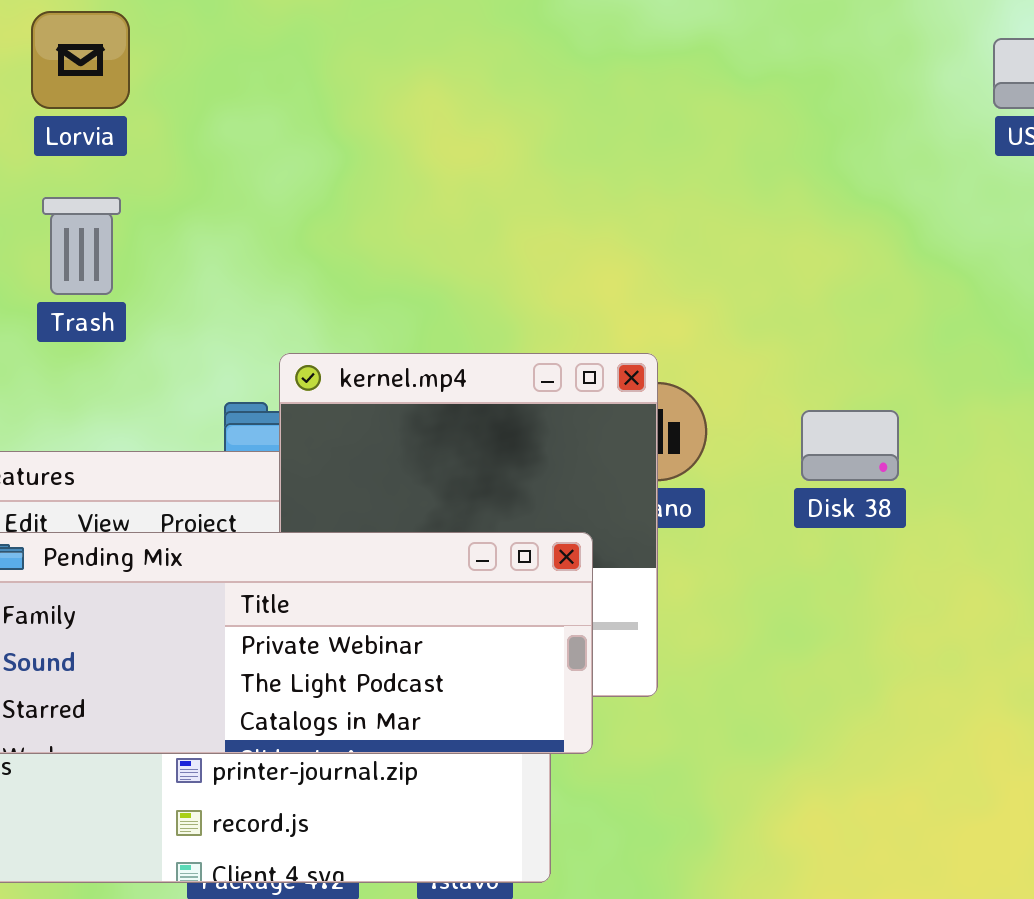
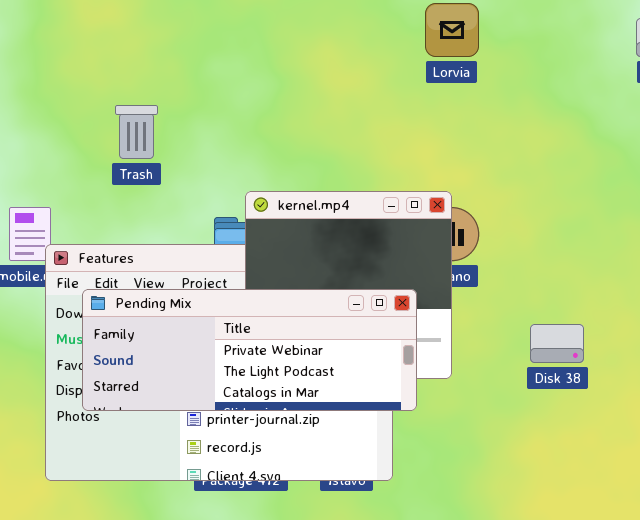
Lorvia: [31,11,130,109] -> [425,3,479,57], moved
Disk 38: [801,410,899,481] -> [530,324,584,363], moved

